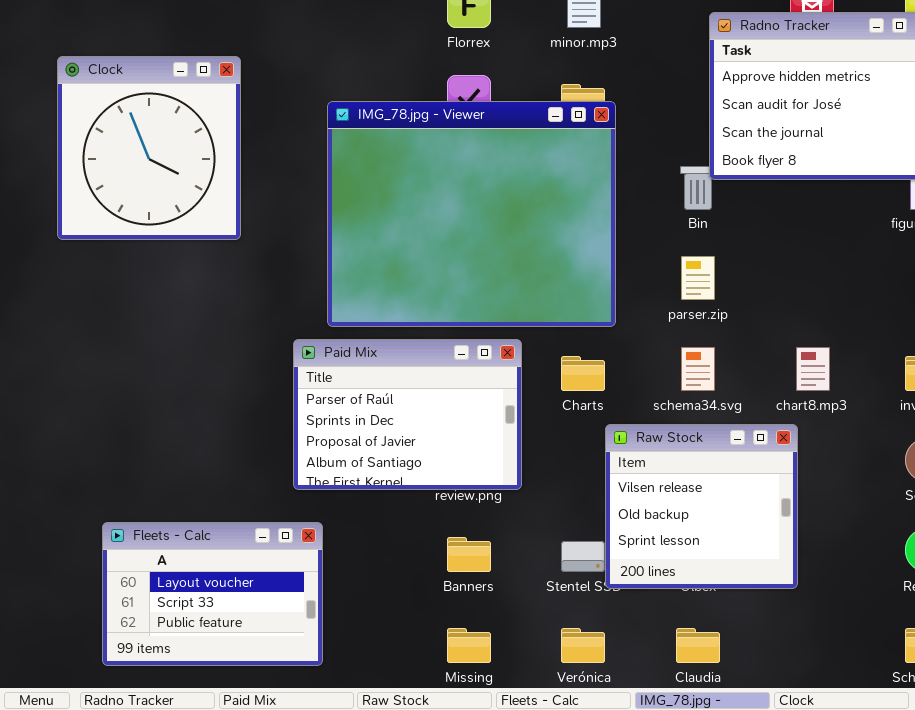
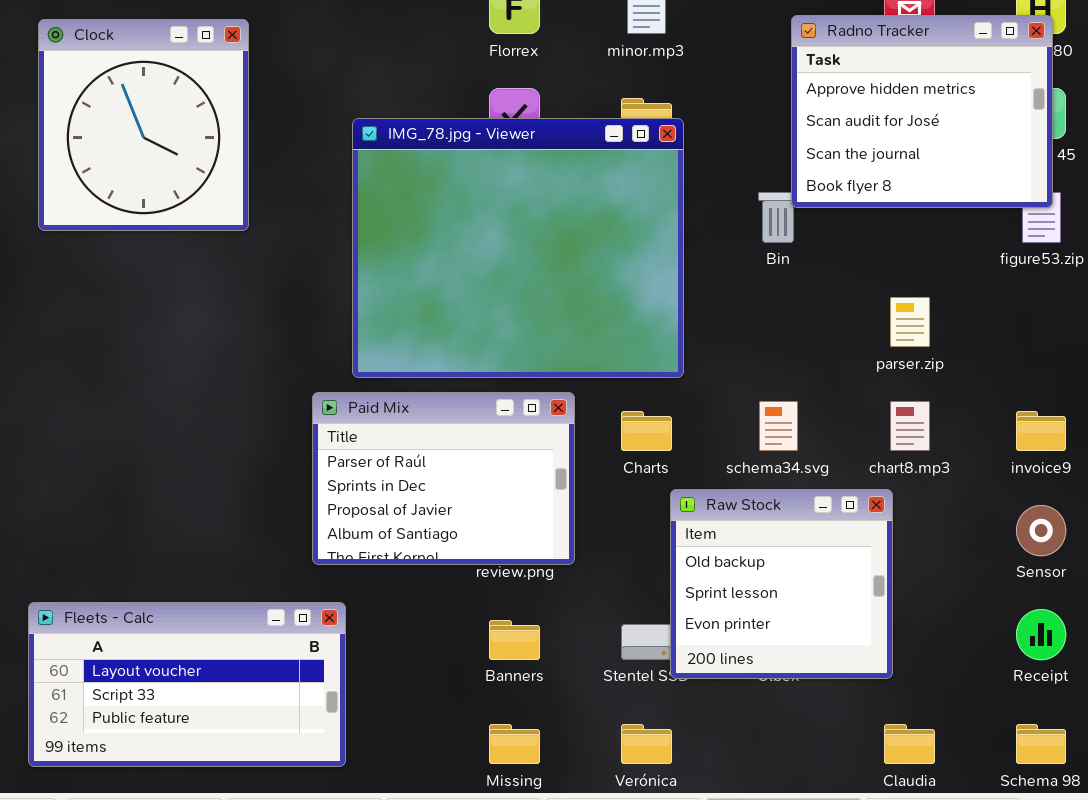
Clock: [57,56,241,240] -> [38,19,249,231], moved
parser.zip: [681,256,715,300] -> [890,297,930,347], moved
Raw Stock: [605,424,798,589] -> [670,489,893,679], scrolled down 1 row
Fleets - Calc: [102,522,323,666] -> [28,602,346,767], resized
Claudia: [676,628,720,663] -> [884,724,935,764], moved

